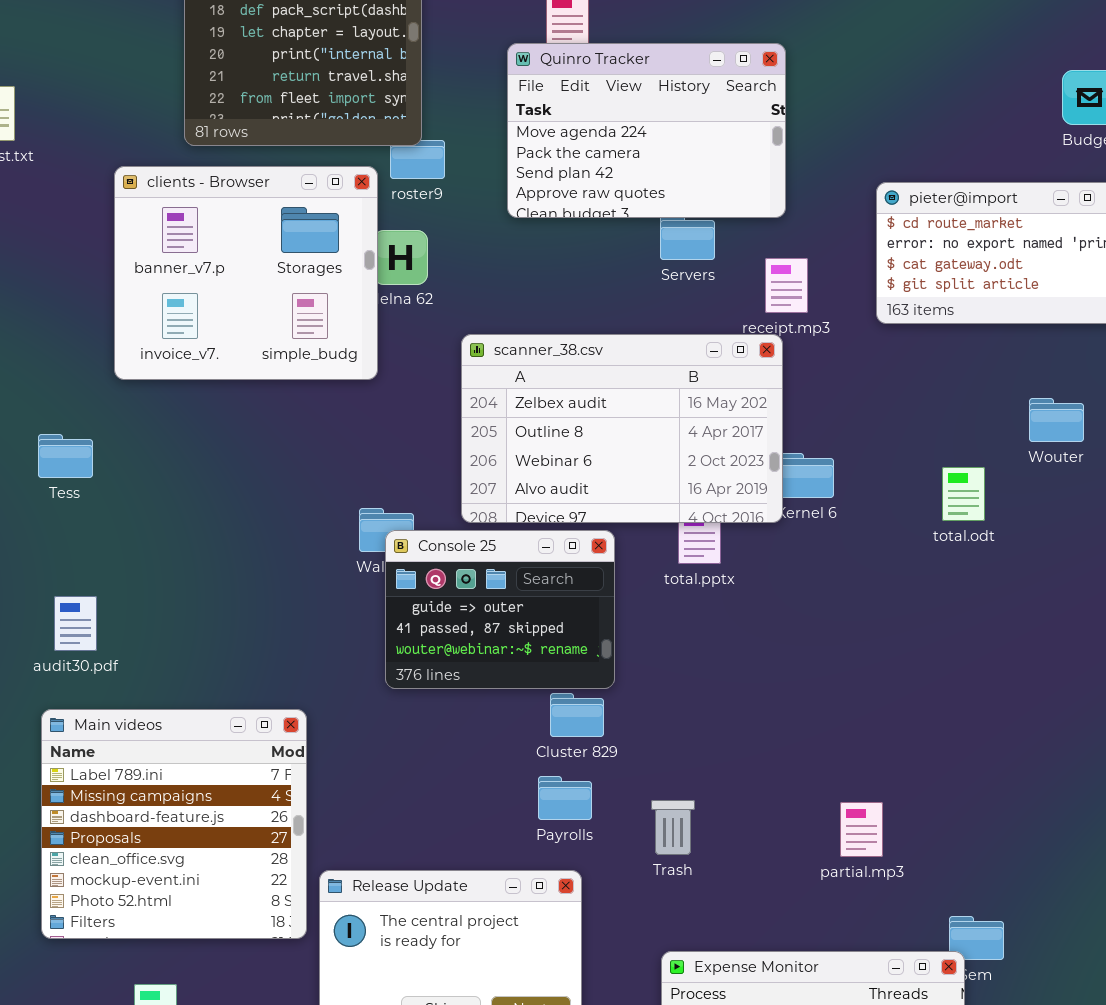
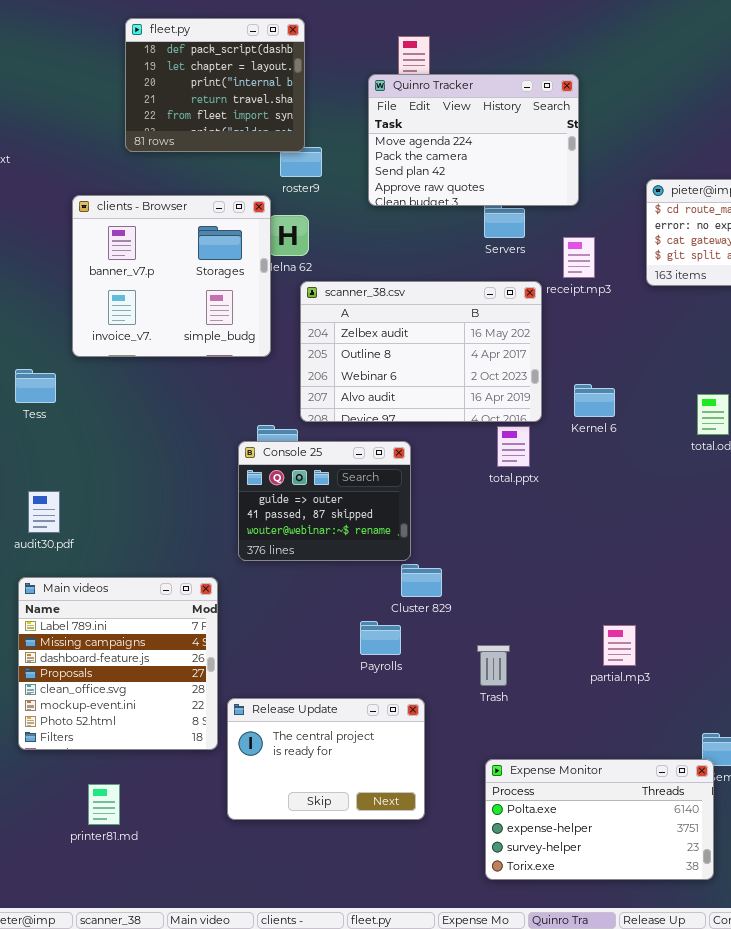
clients - Browser: [114,166,378,380] -> [72,195,271,357], moved
scanner_38.csv: [461,334,783,523] -> [300,281,542,422], moved
Console 25: [385,530,615,689] -> [238,441,411,561], moved
Payrolls: [538,776,592,820] -> [360,621,401,655], moved
partial.mp3: [840,802,883,857] -> [603,625,636,666], moved

